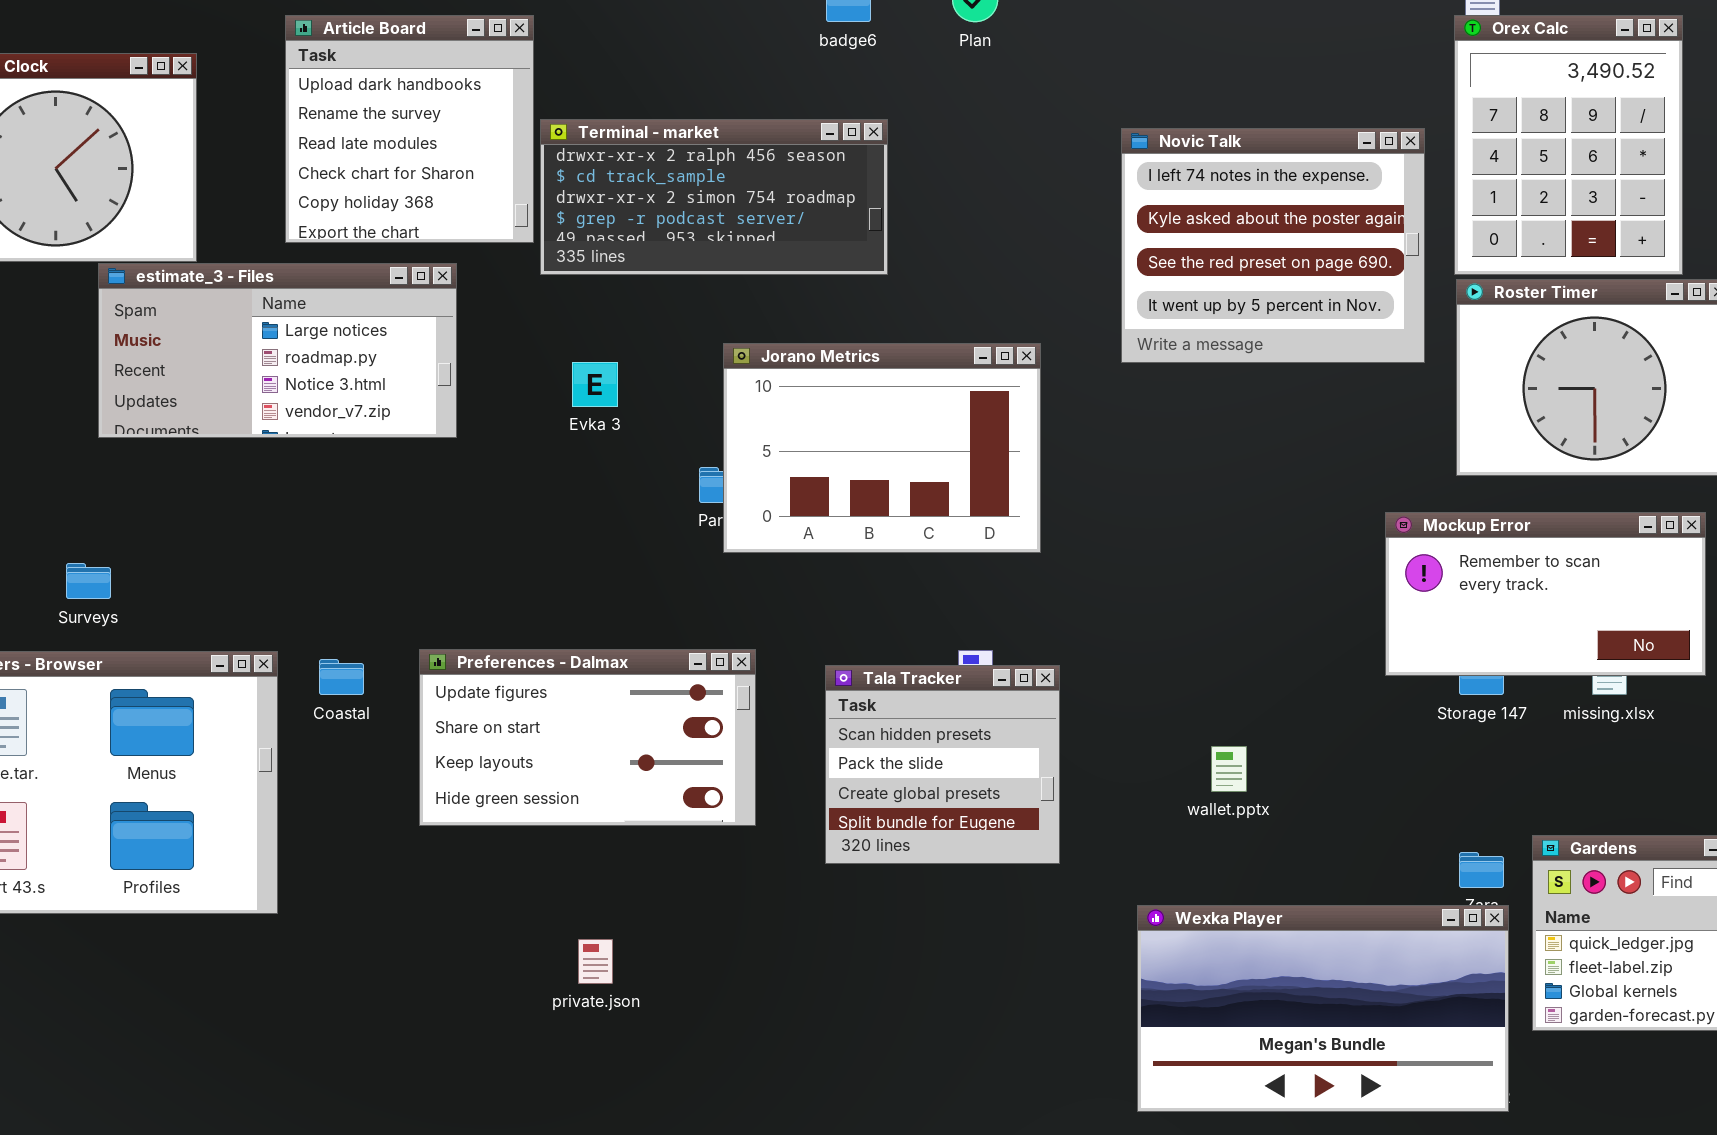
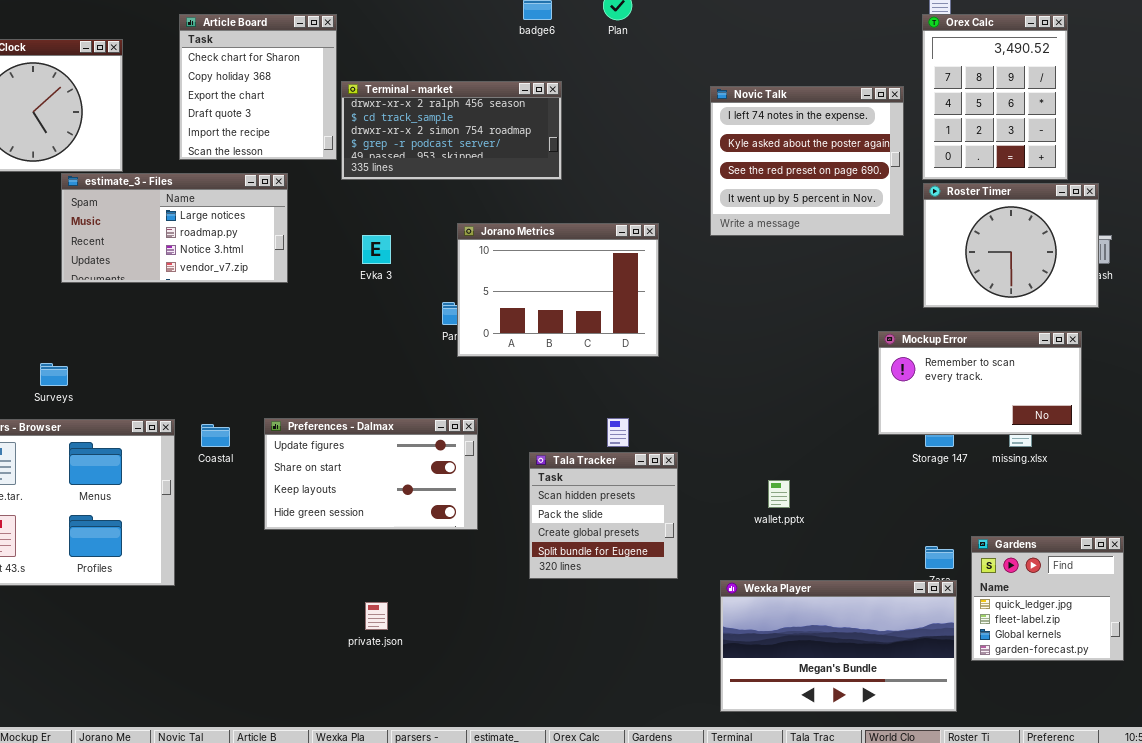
Article Board: [285,15,534,243] -> [179,14,337,160], scrolled down 3 rows
Tala Tracker: [825,665,1060,864] -> [529,452,678,579], moved

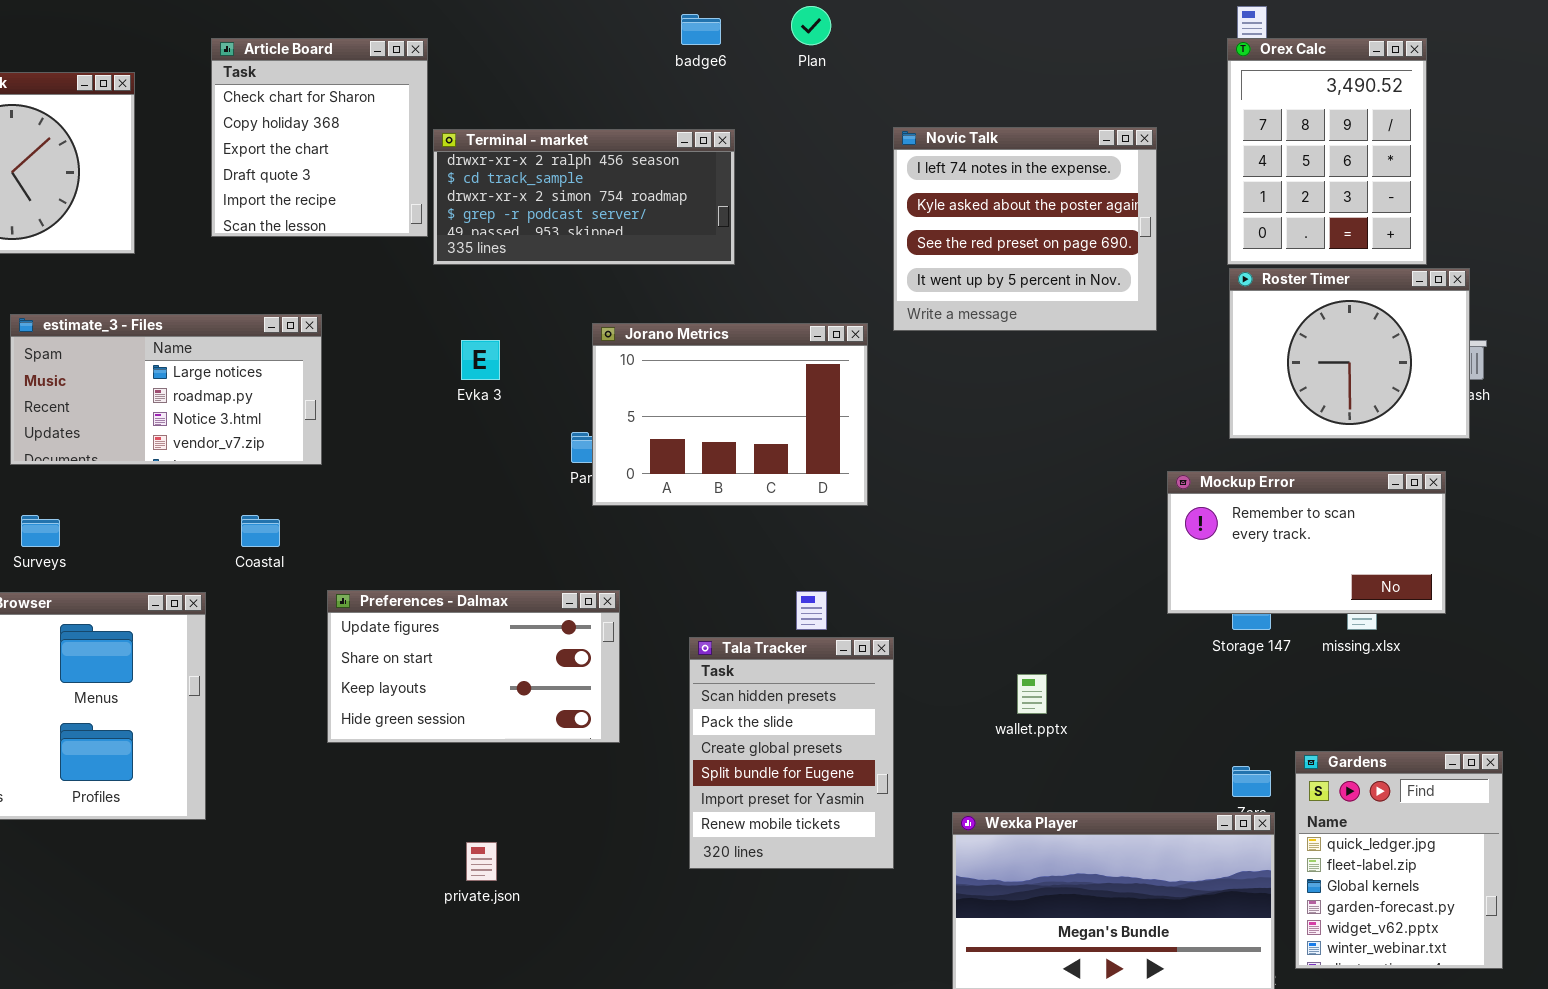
Novic Talk: [710,86,904,236] -> [893,127,1157,331], moved
estimate_3 - Files: [61,173,288,283] -> [10,314,322,465], moved
Coastal: [201,424,230,447] -> [241,515,280,547], moved
Tala Tracker: [529,452,678,579] -> [689,637,894,869], resized
Gardens: [971,536,1124,661] -> [1295,751,1503,969], resized

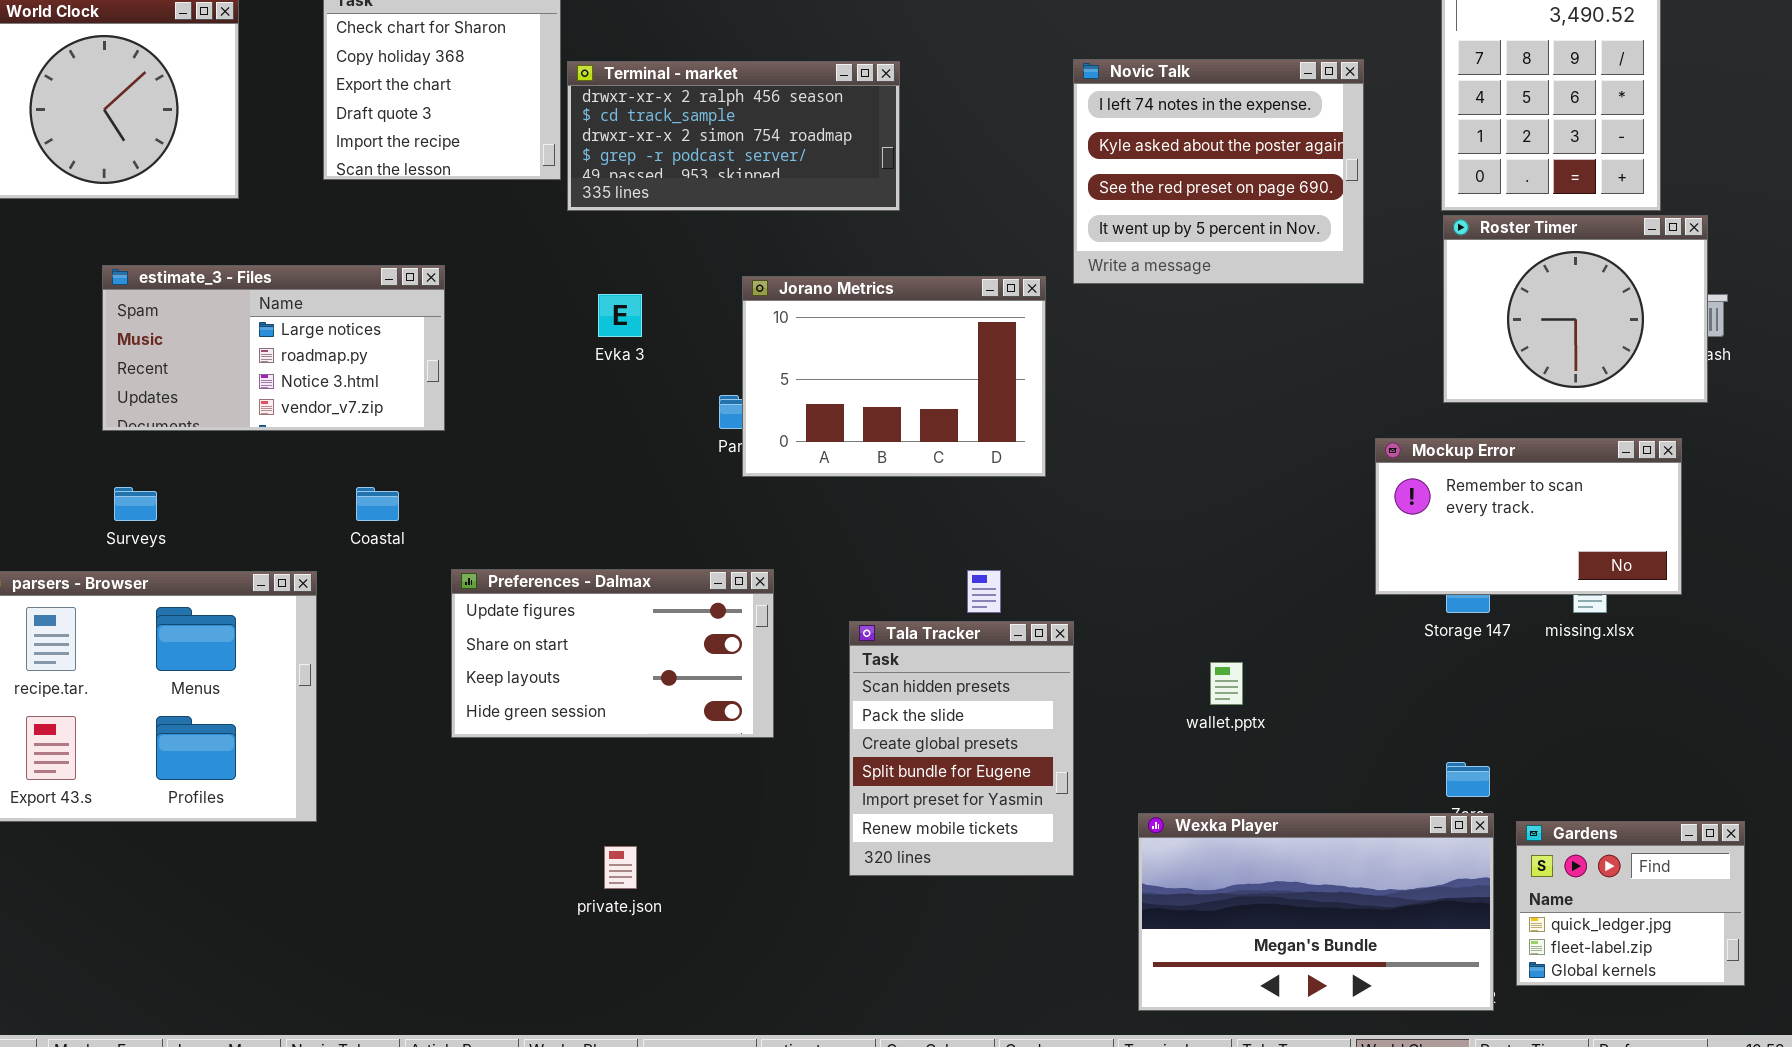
Gardens: [1295,751,1503,969] -> [1516,821,1745,986], resized

